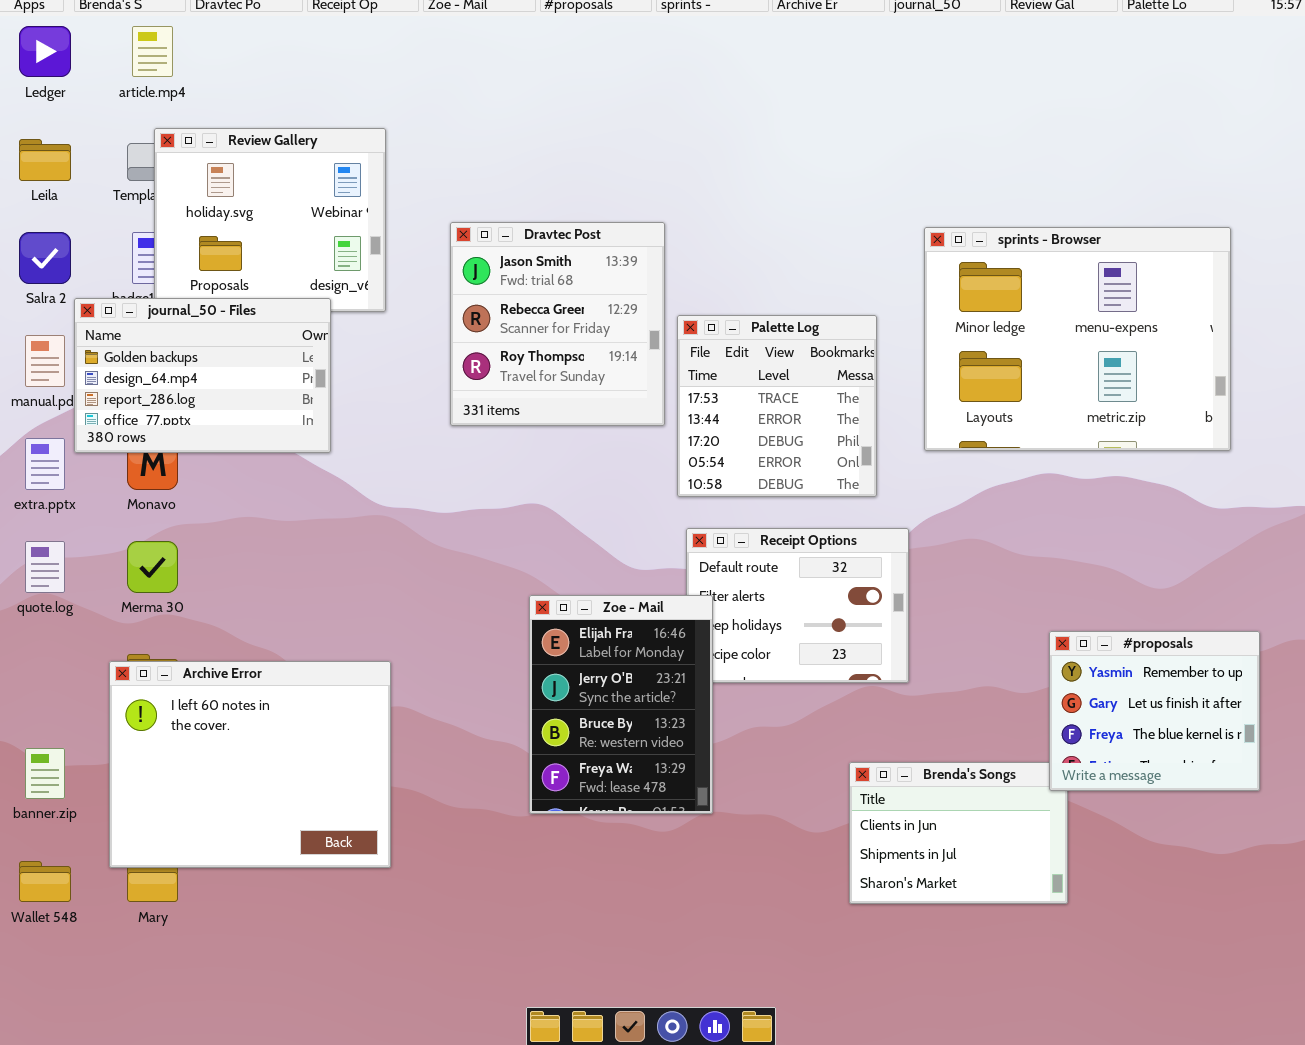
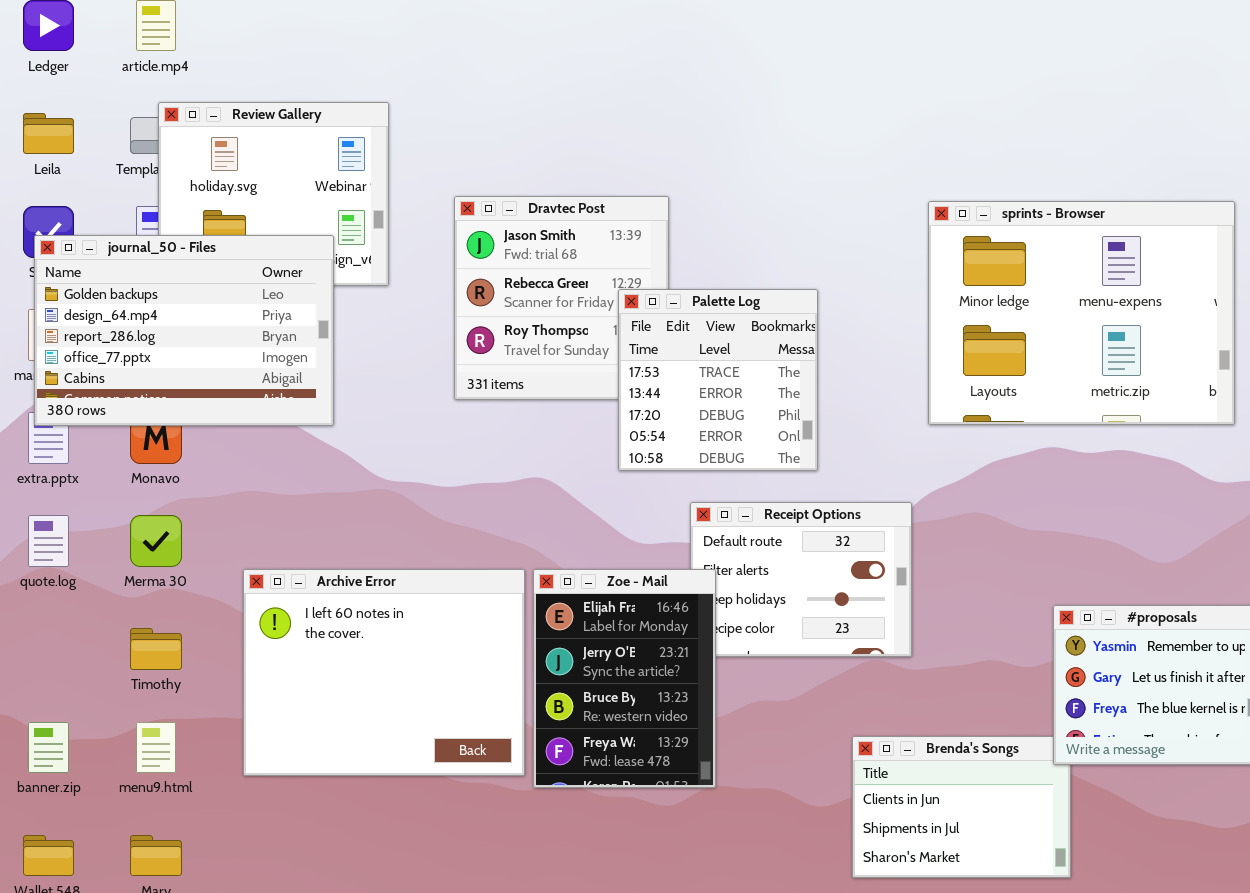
journal_50 - Files: [74,298,331,453] -> [34,235,334,426], resized
Palette Log: [677,315,877,497] -> [618,289,818,471], moved
Archive Error: [109,661,391,868] -> [243,569,525,776], moved

